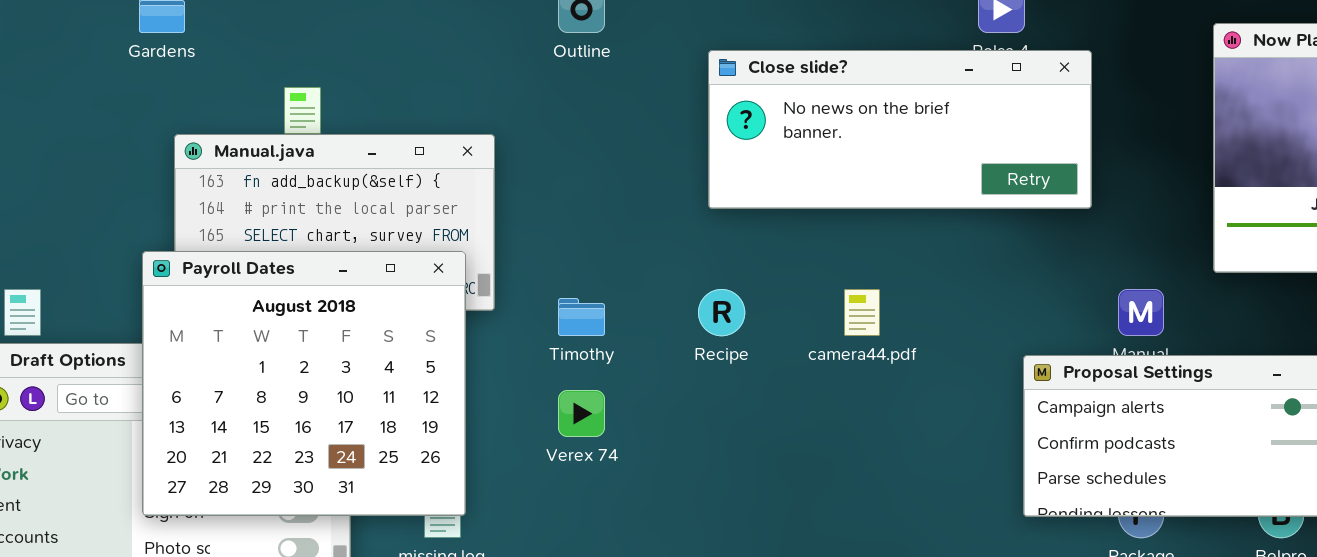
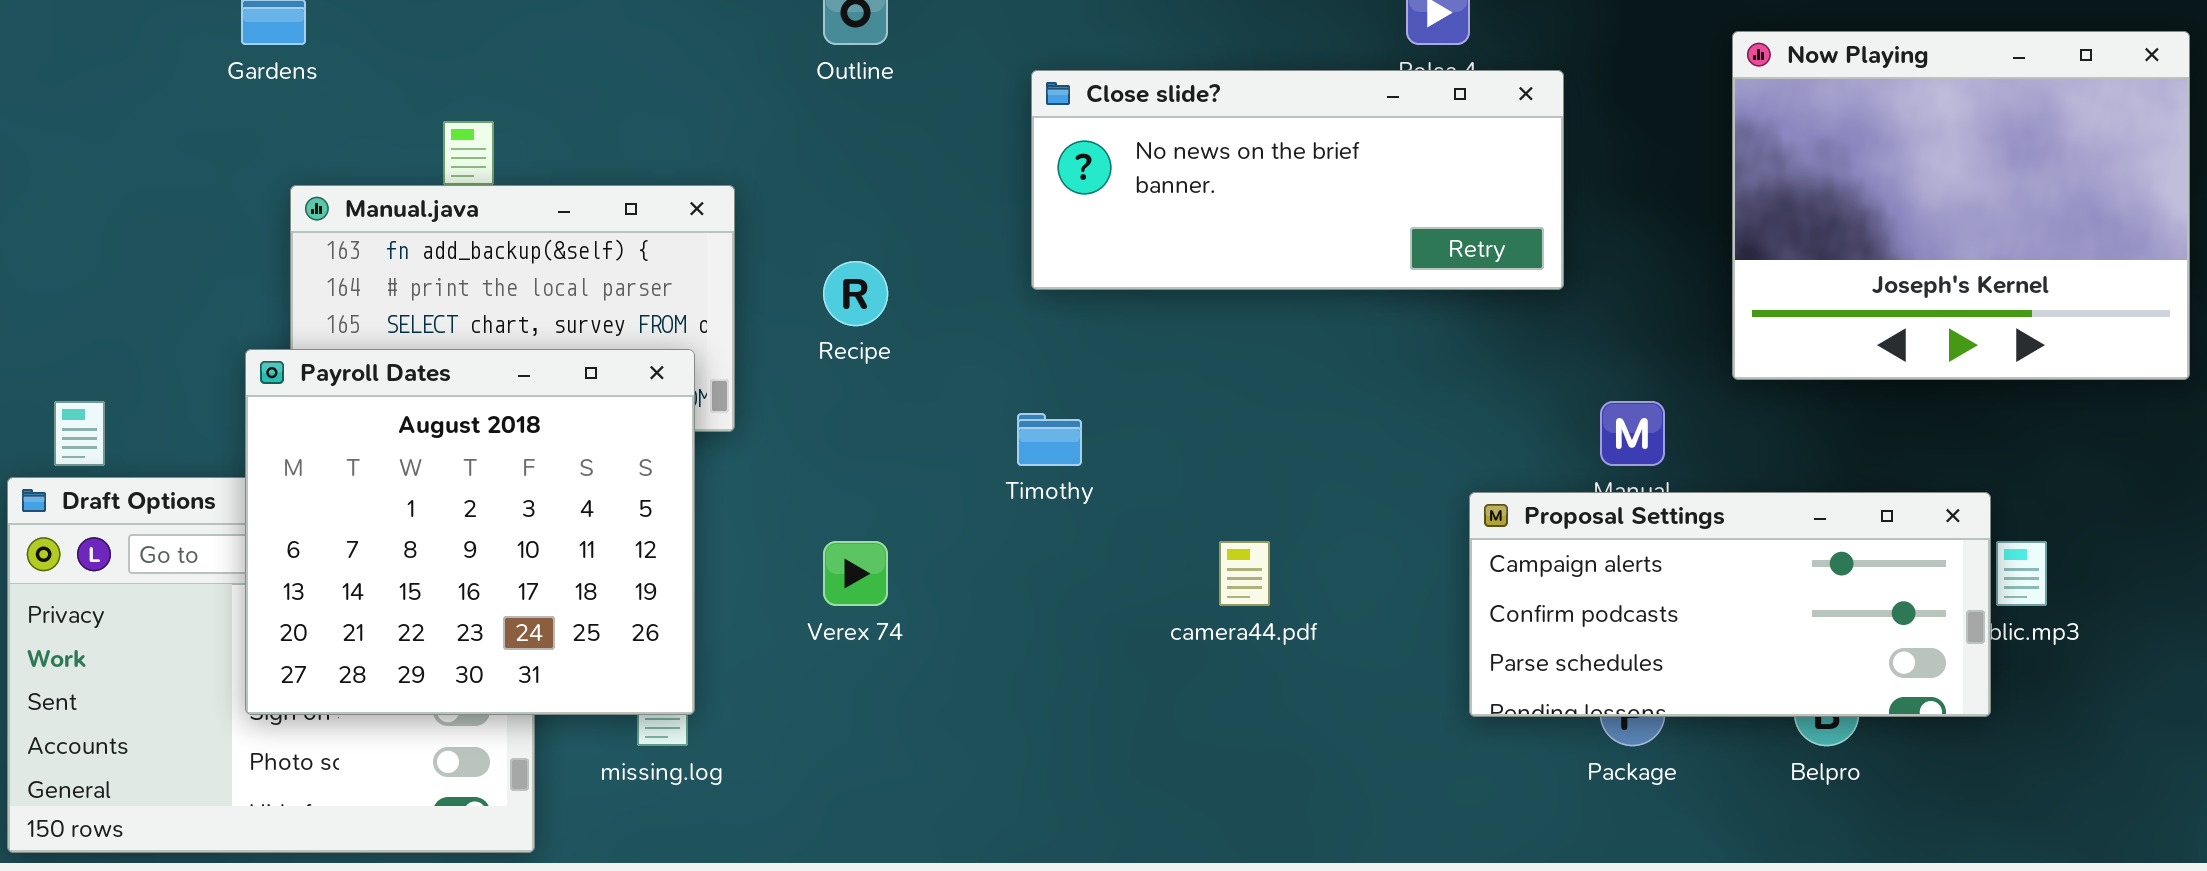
Recipe: [698,289,745,336] -> [823,261,888,326], moved
camera44.pdf: [844,289,880,336] -> [1219,541,1270,606], moved
Timothy: [558,298,605,336] -> [1017,413,1082,466], moved

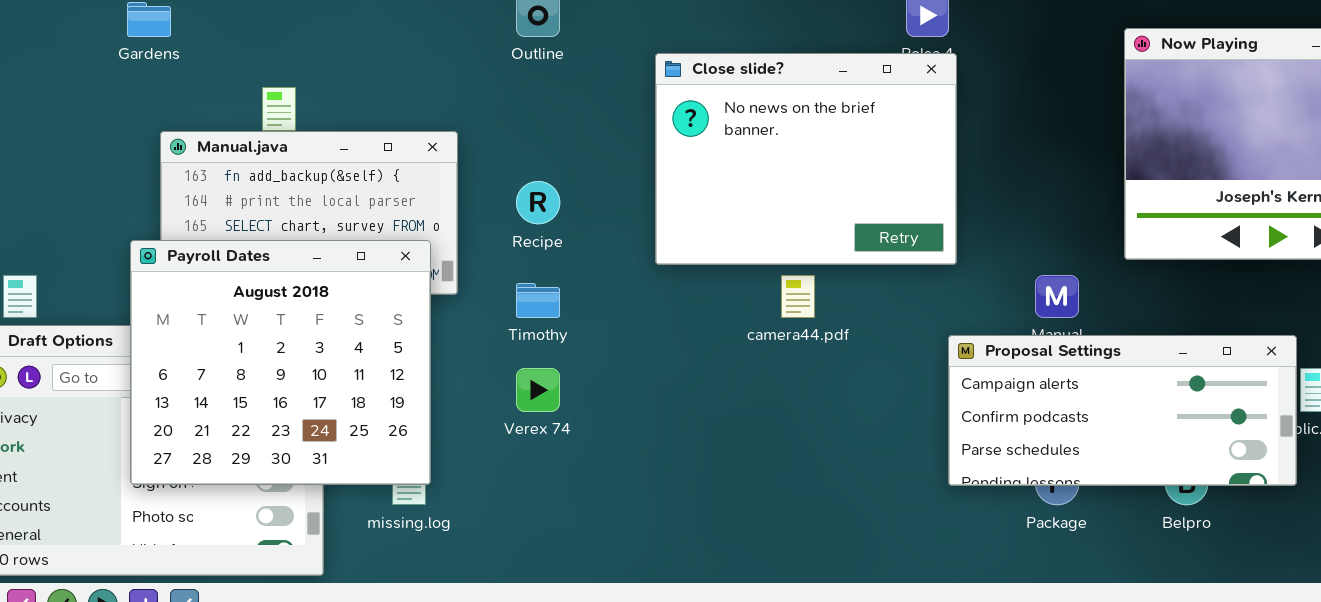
Close slide?: [1031,70,1564,290] -> [655,53,957,265], resized
Timothy: [1017,413,1082,466] -> [516,283,560,318], moved
camera44.pdf: [1219,541,1270,606] -> [781,275,815,318], moved

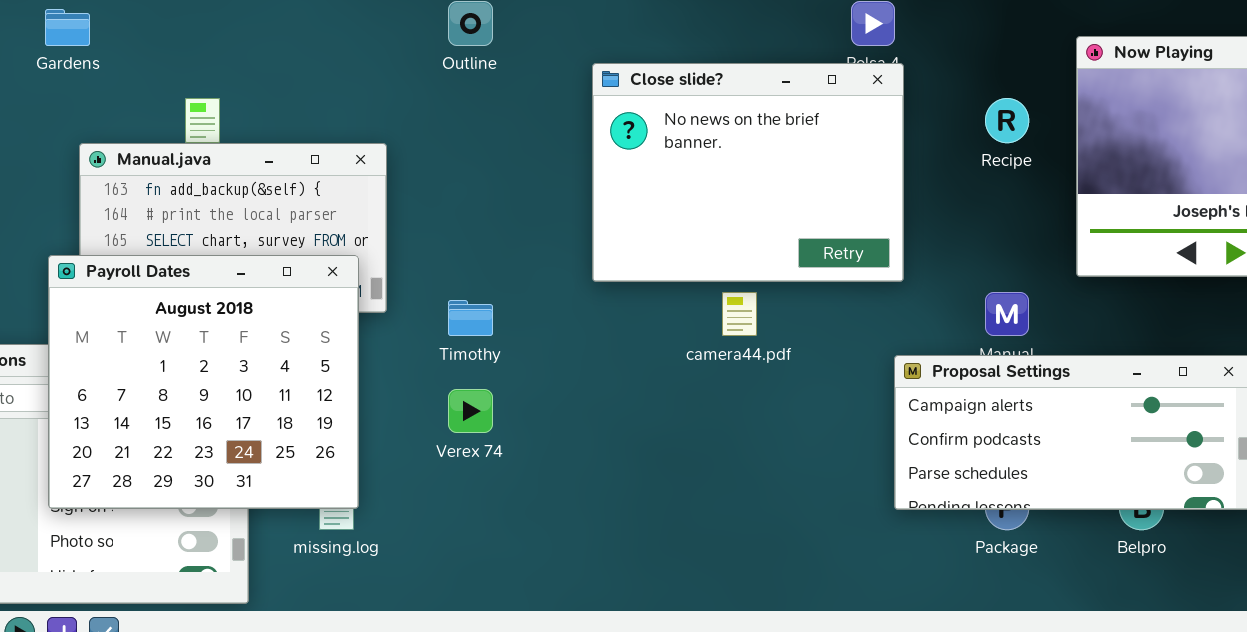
Recipe: [516,181,560,224] -> [985,98,1029,143], moved

